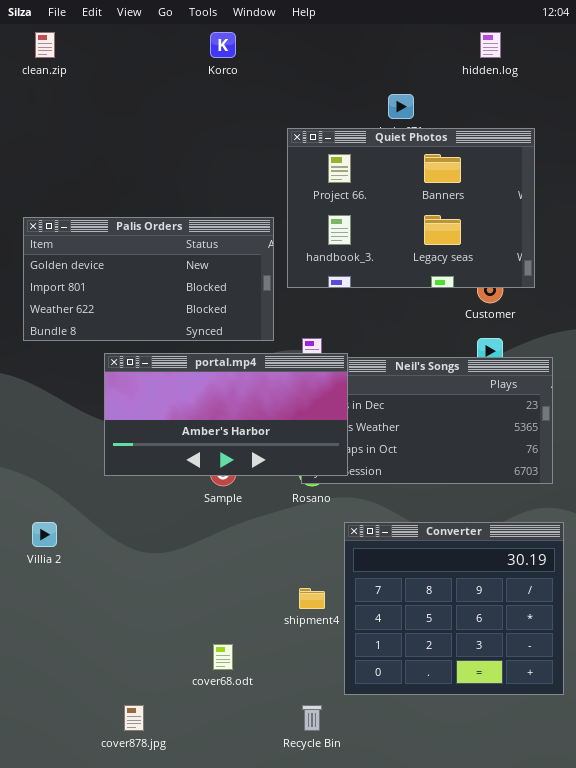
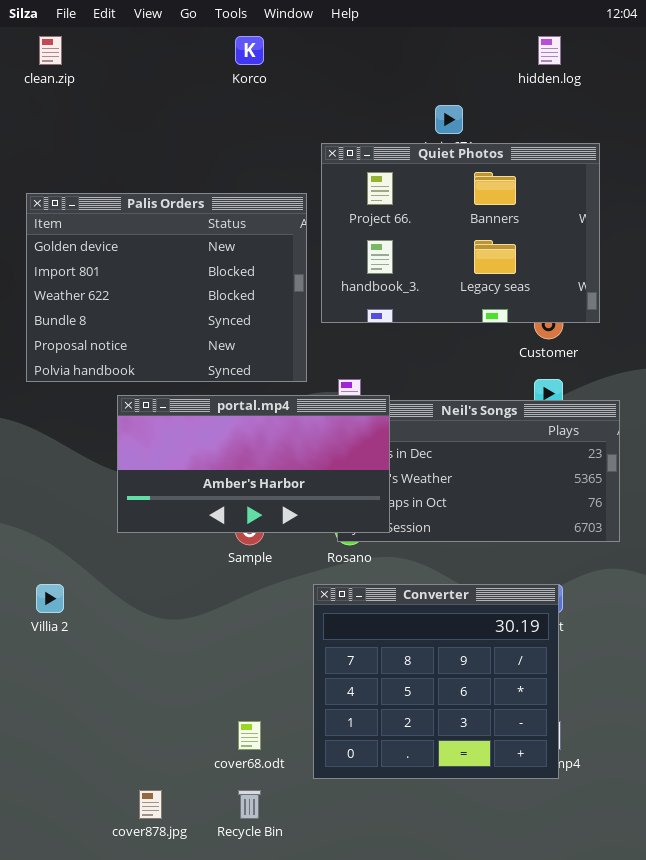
Palis Orders: [23,217,274,341] -> [26,193,307,382], resized
Converter: [344,522,564,695] -> [313,584,559,779], moved
Recycle Bin: [302,705,322,731] -> [238,790,261,819], moved

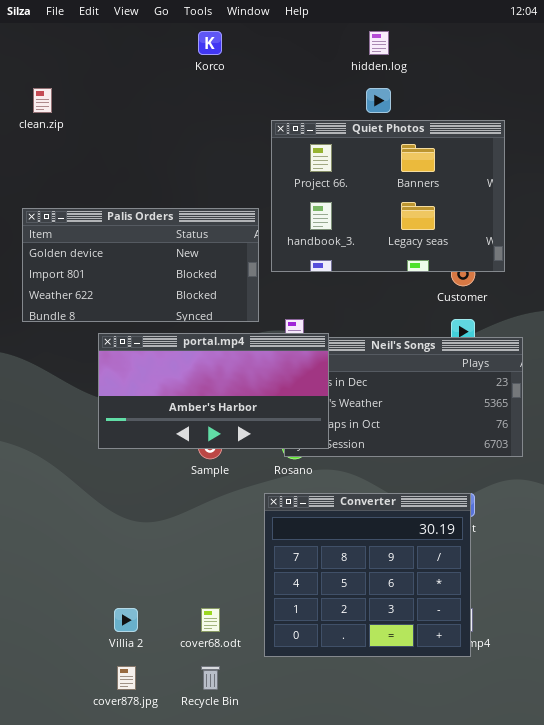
clean.zip: [39,36,62,65] -> [33,88,52,113], moved
hidden.log: [538,36,561,65] -> [369,31,389,55], moved
Palis Orders: [26,193,307,382] -> [22,208,259,322], resized
Villia 2: [36,584,64,613] -> [114,608,138,632], moved

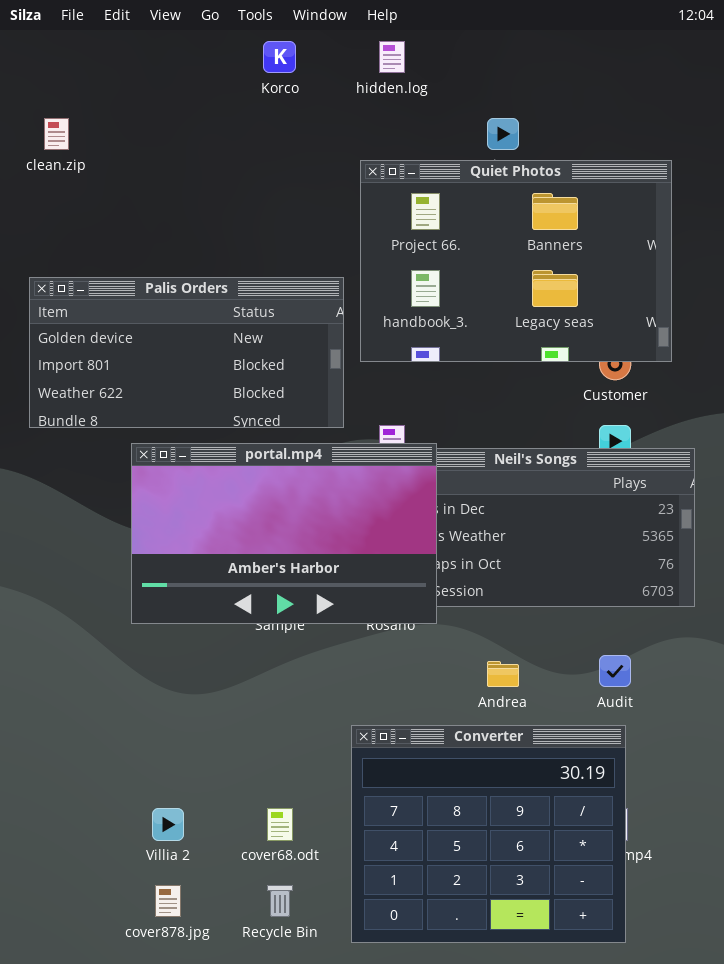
hidden.log: [369,31,389,55] -> [379,41,405,73], moved
portal.mp4: [98,333,329,449] -> [131,443,437,624], resized
Converter: [264,493,471,657] -> [351,725,626,943], moved

